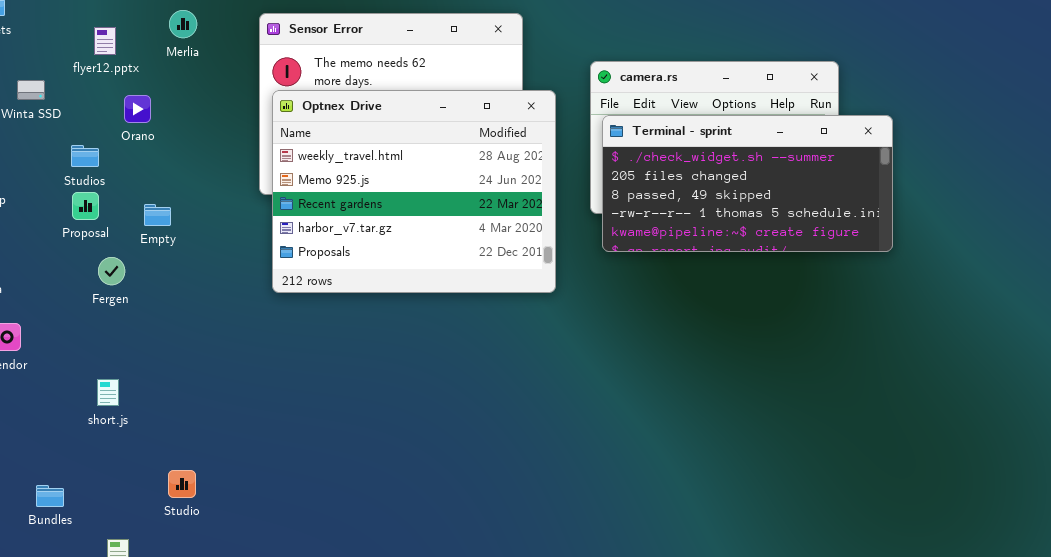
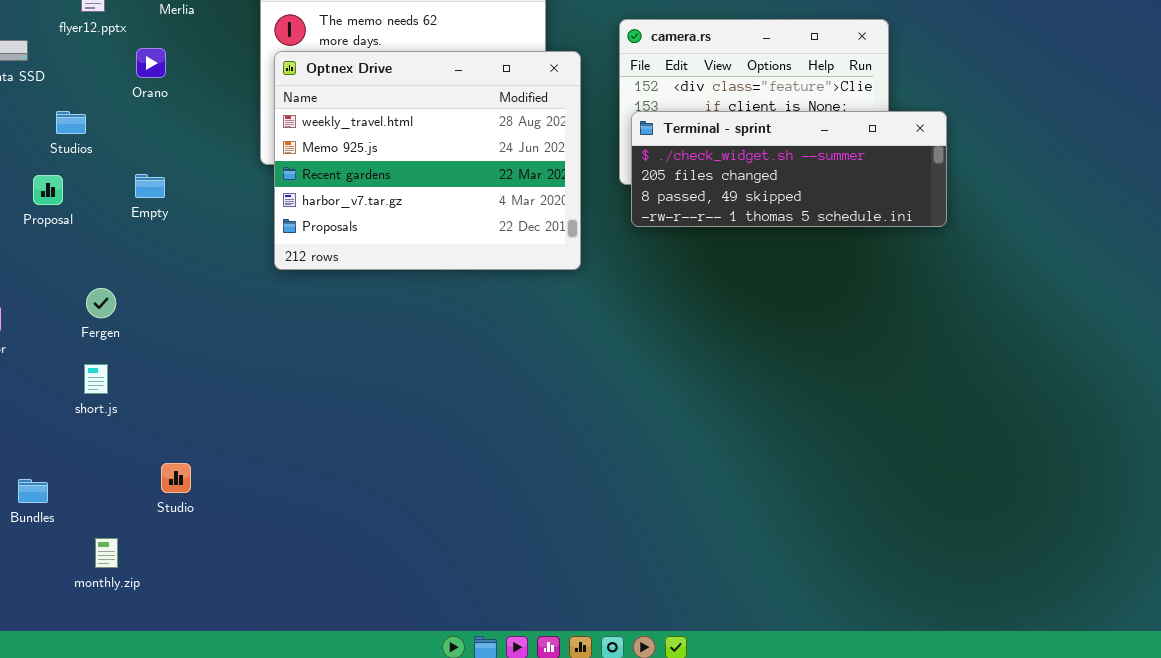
Orano: [124,95,151,123] -> [136,48,166,78], moved
Terminal - sprint: [602,115,893,252] -> [631,111,947,227], resized
Proposal: [72,192,99,220] -> [33,175,63,205], moved
Fergen: [98,257,125,285] -> [86,288,116,318], moved

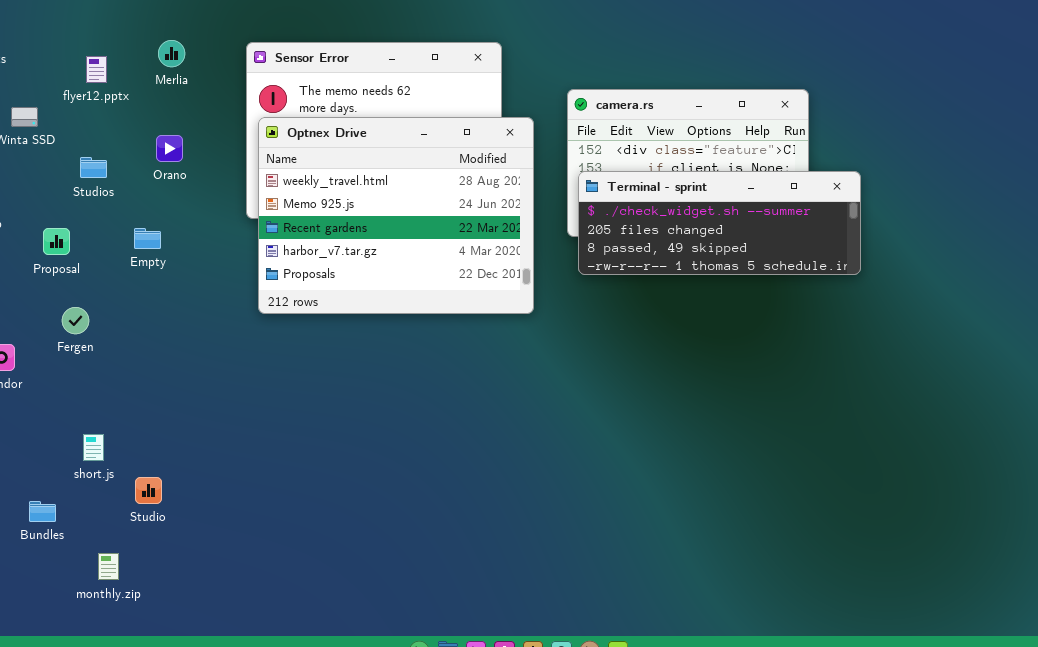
Orano: [136,48,166,78] -> [156,135,183,162], moved
Studios: [56,111,86,134] -> [80,157,107,178], moved
Fergen: [86,288,116,318] -> [62,307,89,334], moved
short.js: [84,364,108,394] -> [83,434,104,461], moved
Studio: [161,463,191,493] -> [135,477,162,504], moved

